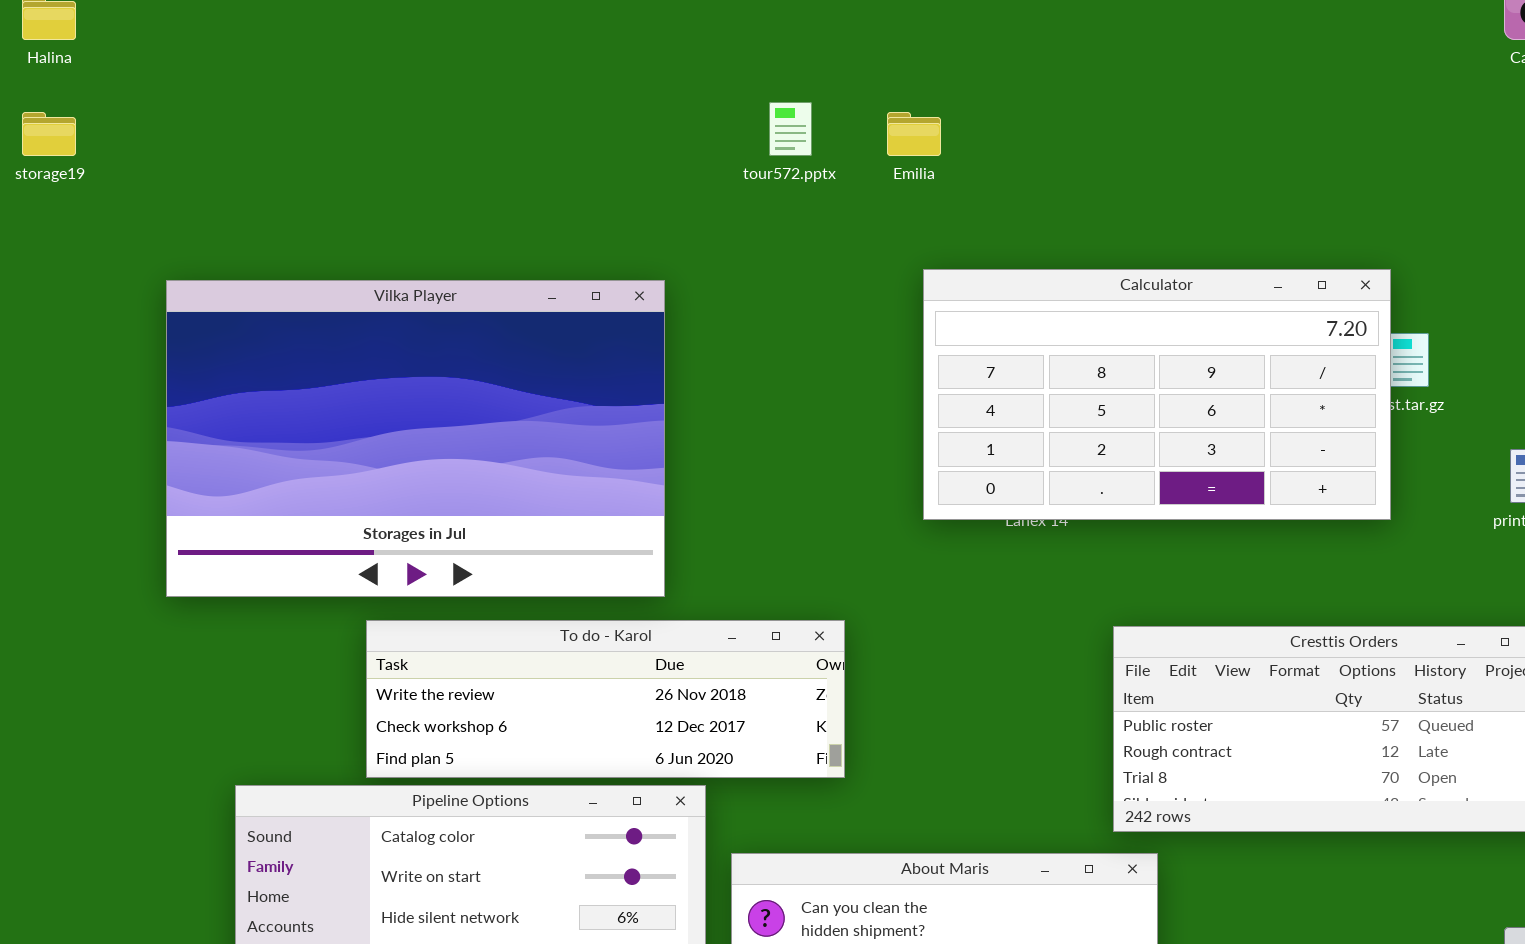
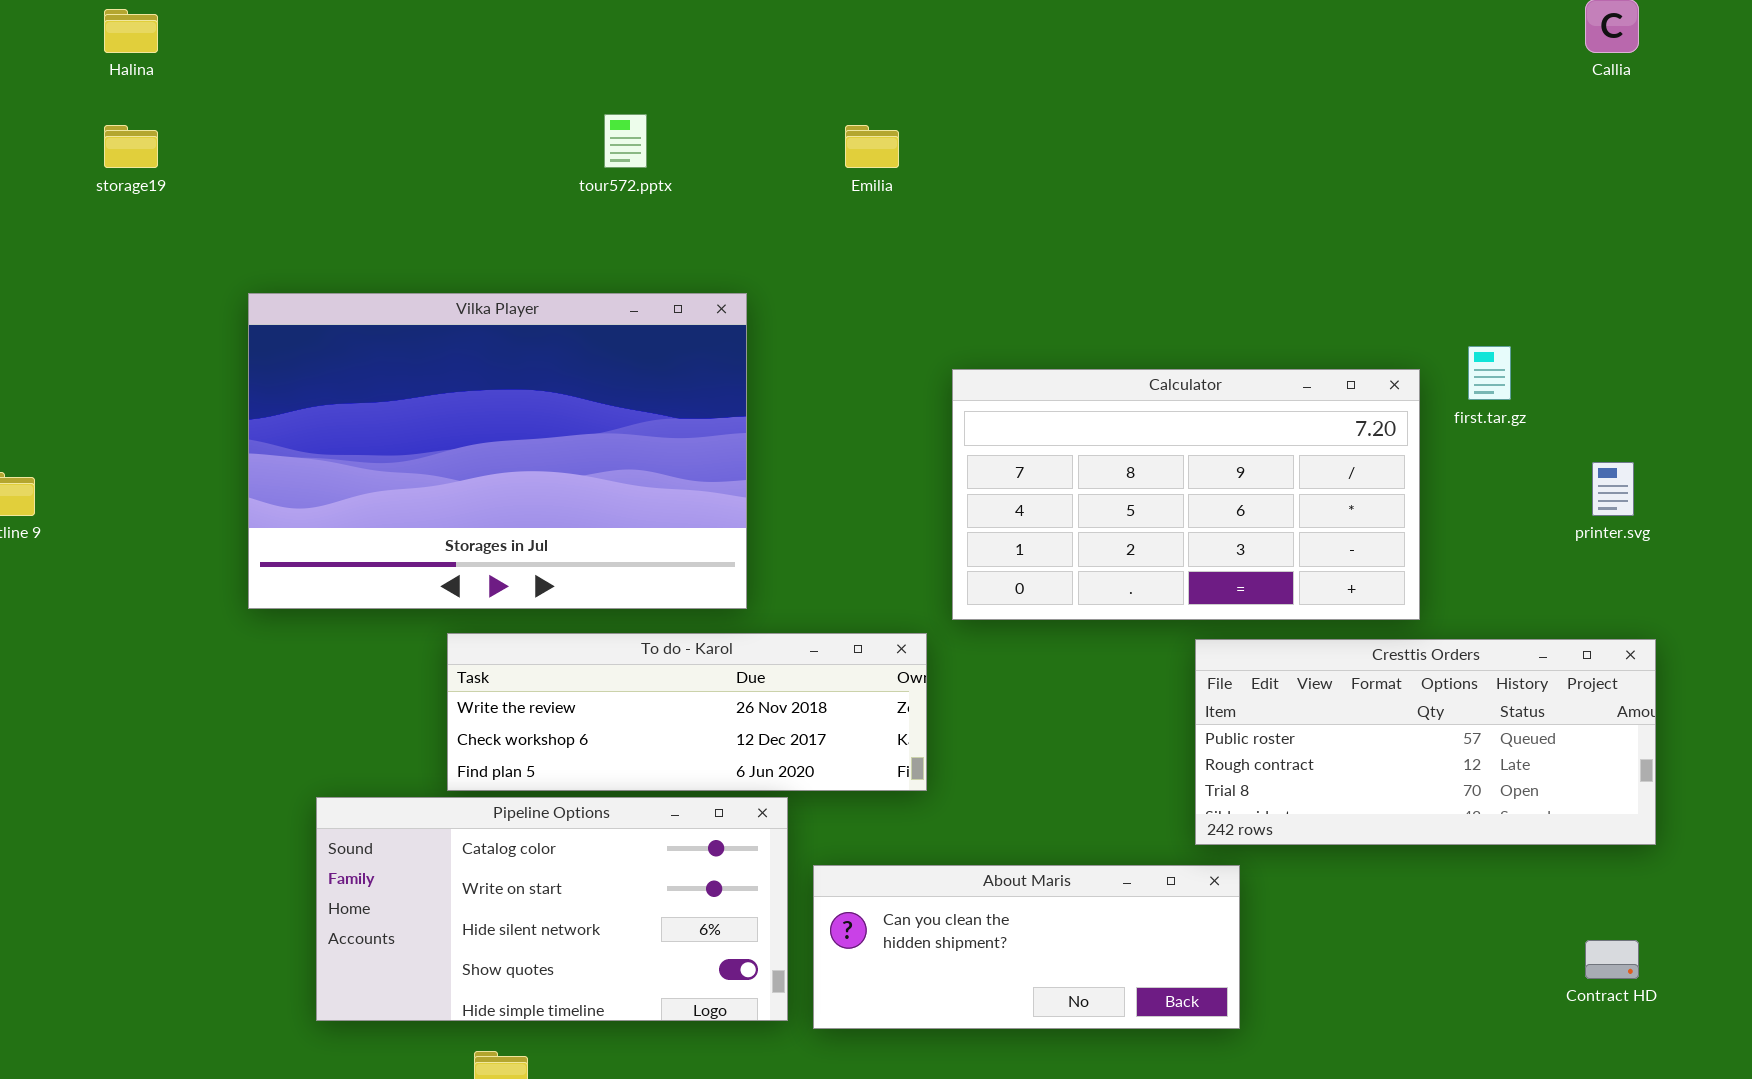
tour572.pptx: [769,102,812,156] -> [604,114,647,168], moved
Emilia: [887,112,941,156] -> [845,125,899,168], moved
Calculator: [923,269,1391,520] -> [952,369,1420,620], moved

